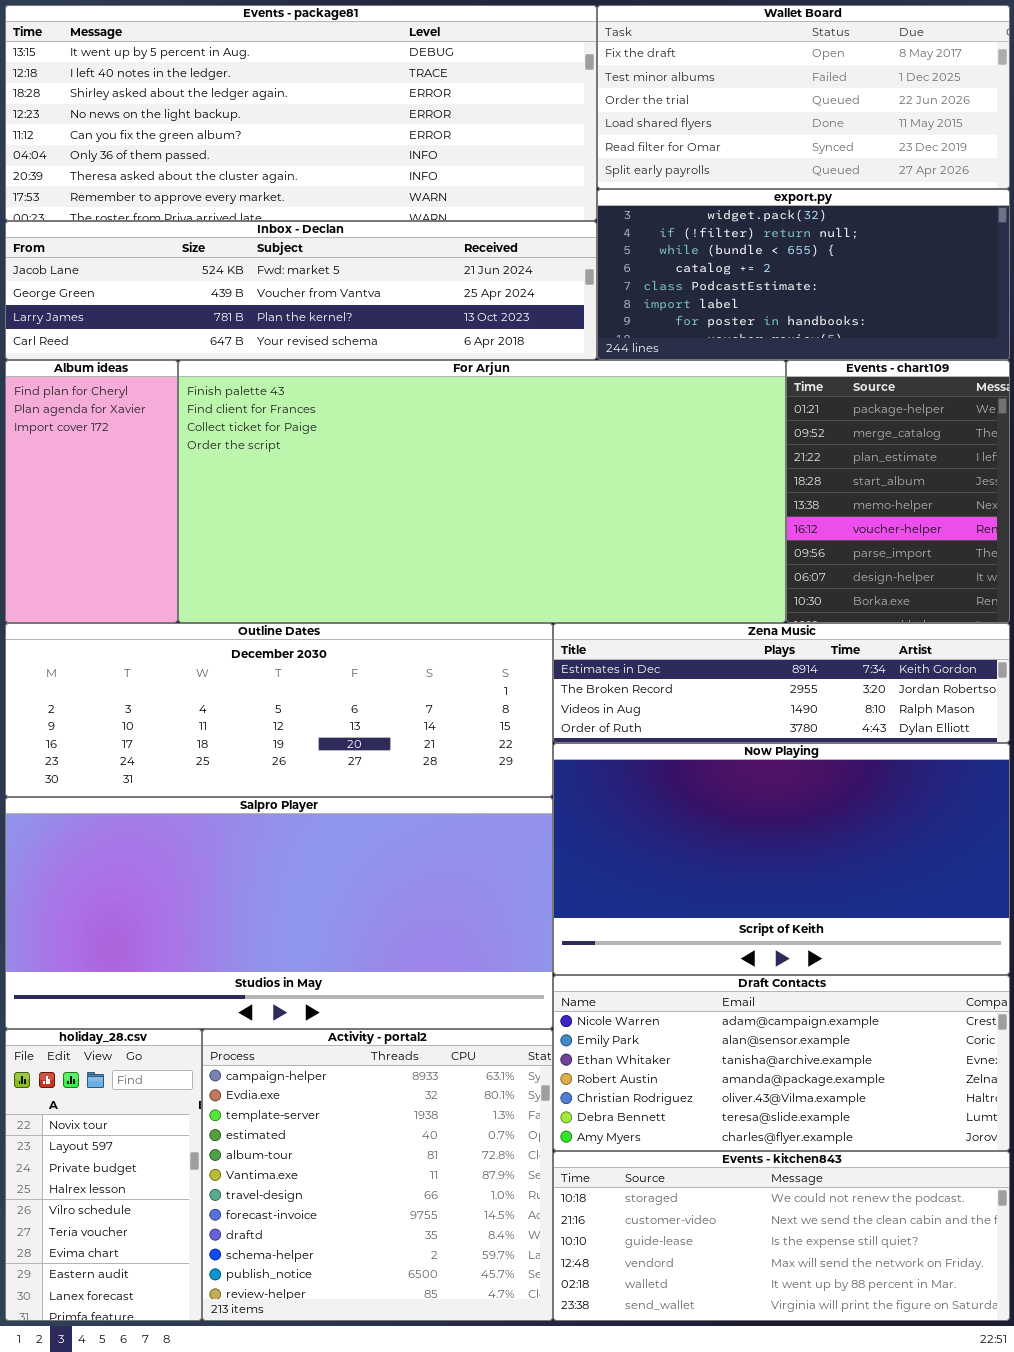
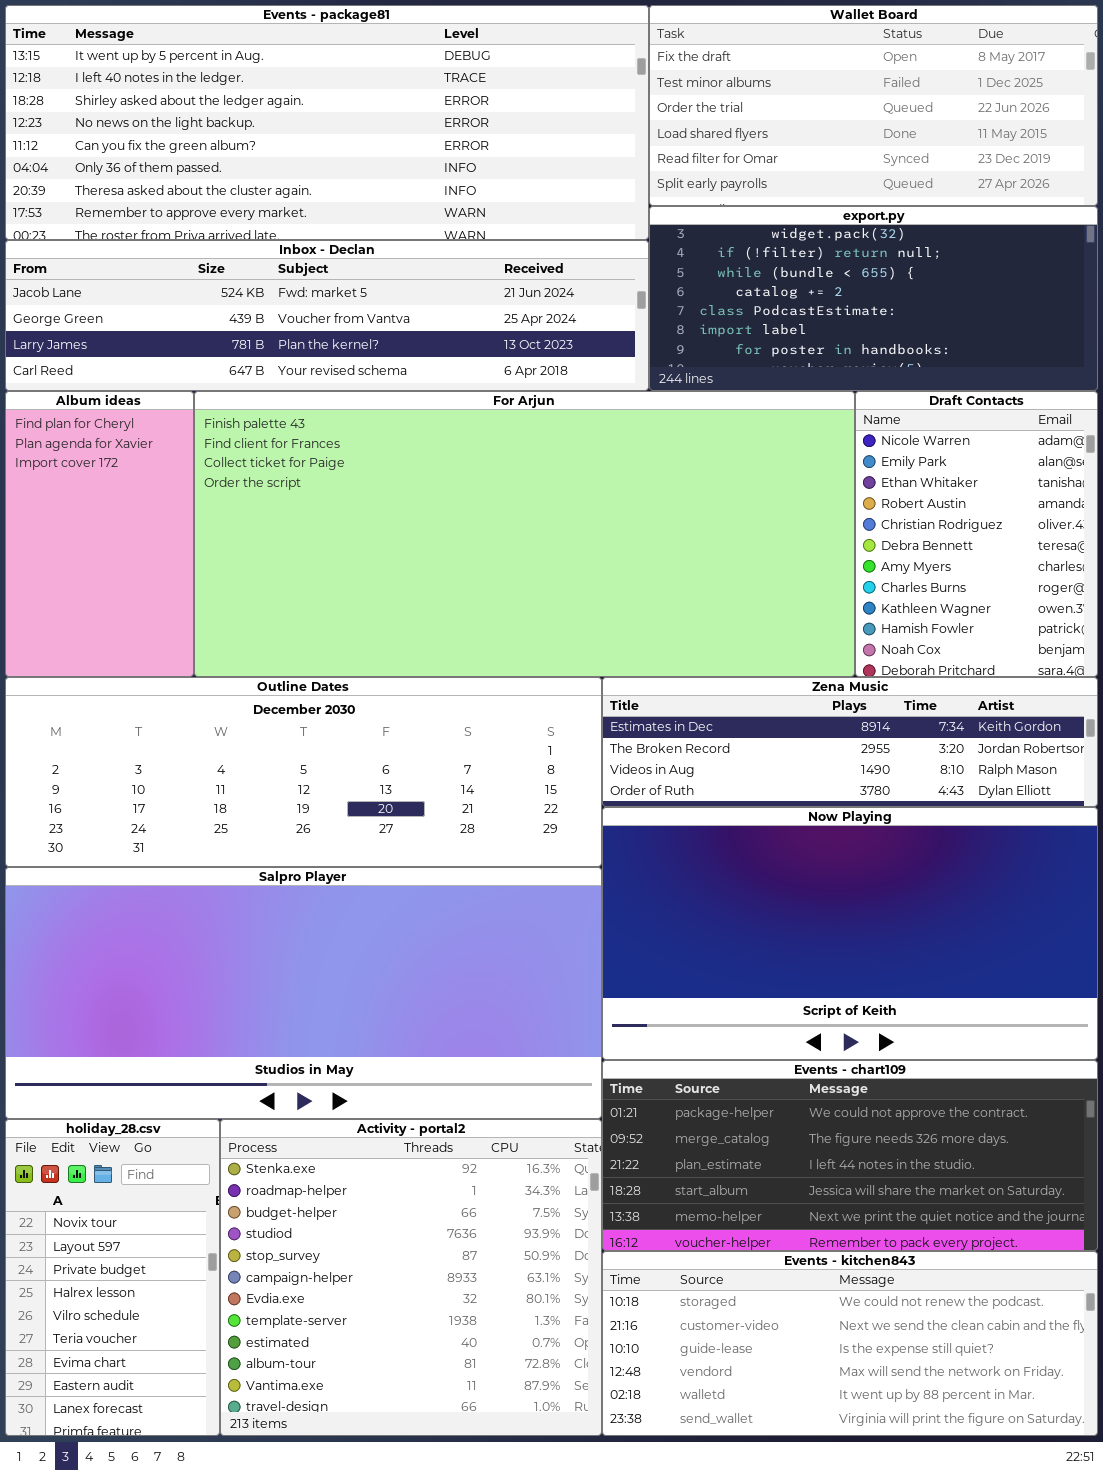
Events - chart109: [786,360,1010,623] -> [602,1060,1098,1251], moved, resized
Draft Contacts: [553,975,1010,1151] -> [855,391,1098,677], moved, resized
Activity - portal2: [202,1029,553,1321] -> [220,1119,602,1436], scrolled up 5 rows

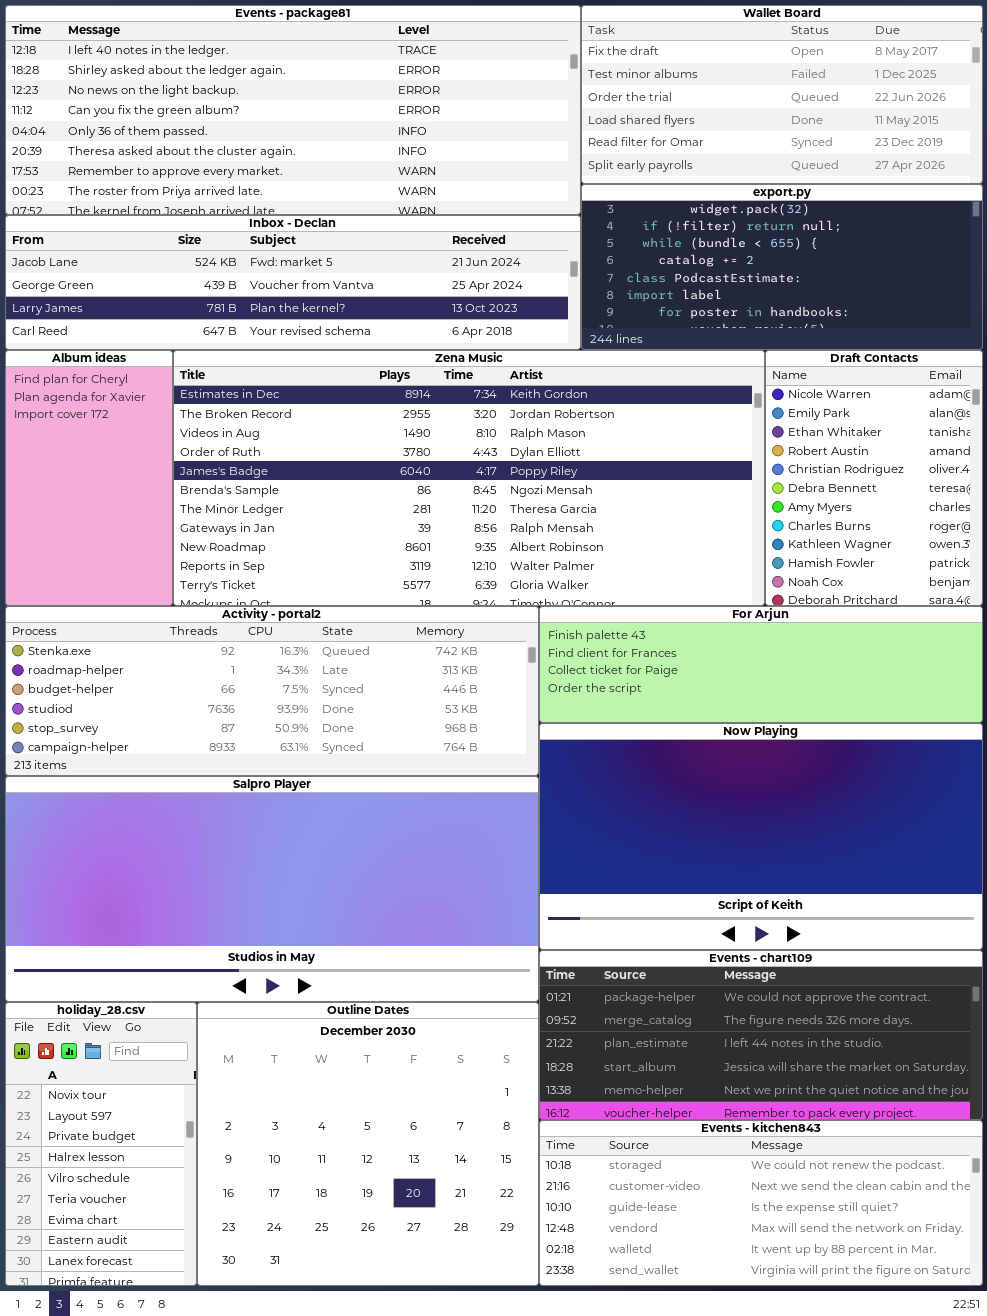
Events - package81: [5,5,649,240] -> [5,5,581,215], scrolled down 1 row
For Arjun: [194,391,855,677] -> [539,606,983,723], moved, resized
Outline Dates: [5,677,602,867] -> [197,1002,539,1286], moved, resized
Zena Music: [602,677,1098,807] -> [173,350,765,606], moved, resized
Activity - portal2: [220,1119,602,1436] -> [5,606,539,776], moved, resized

